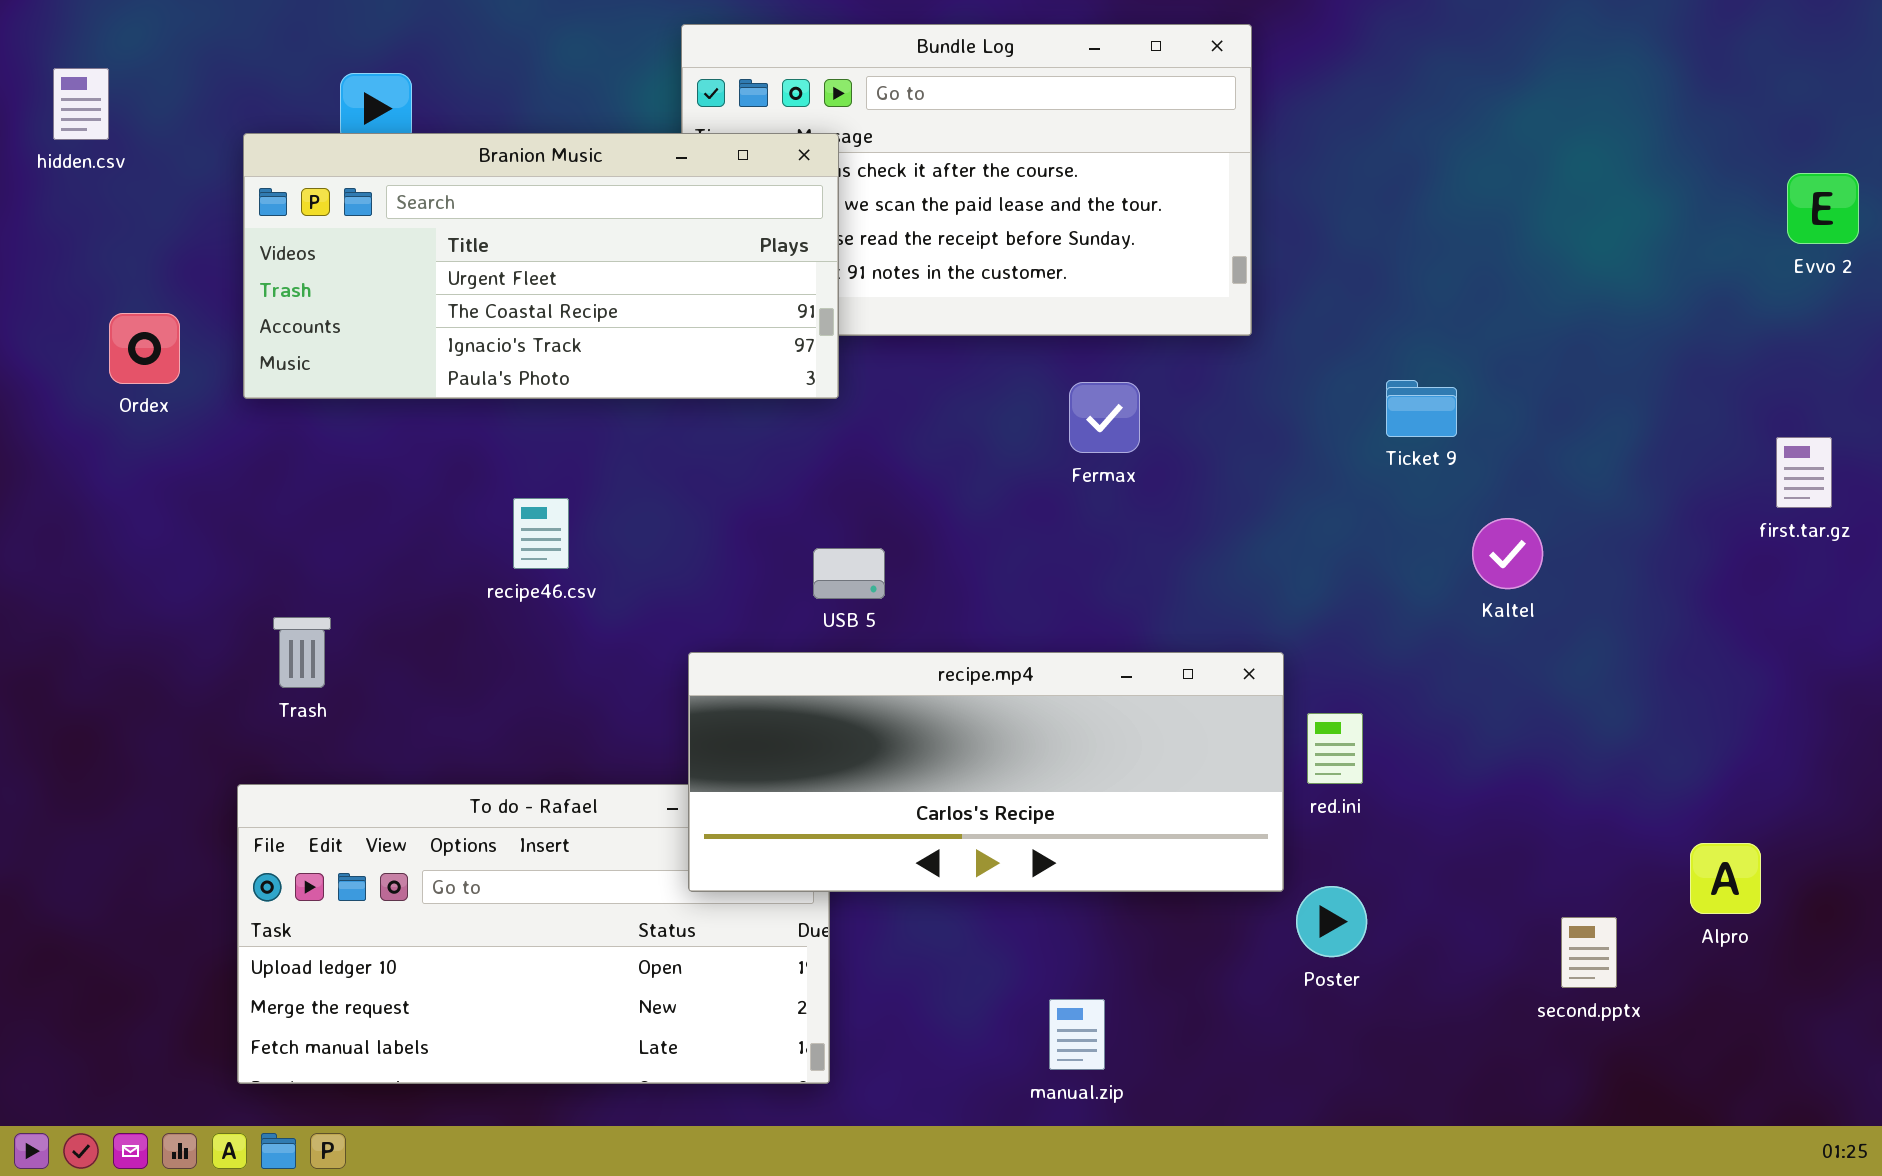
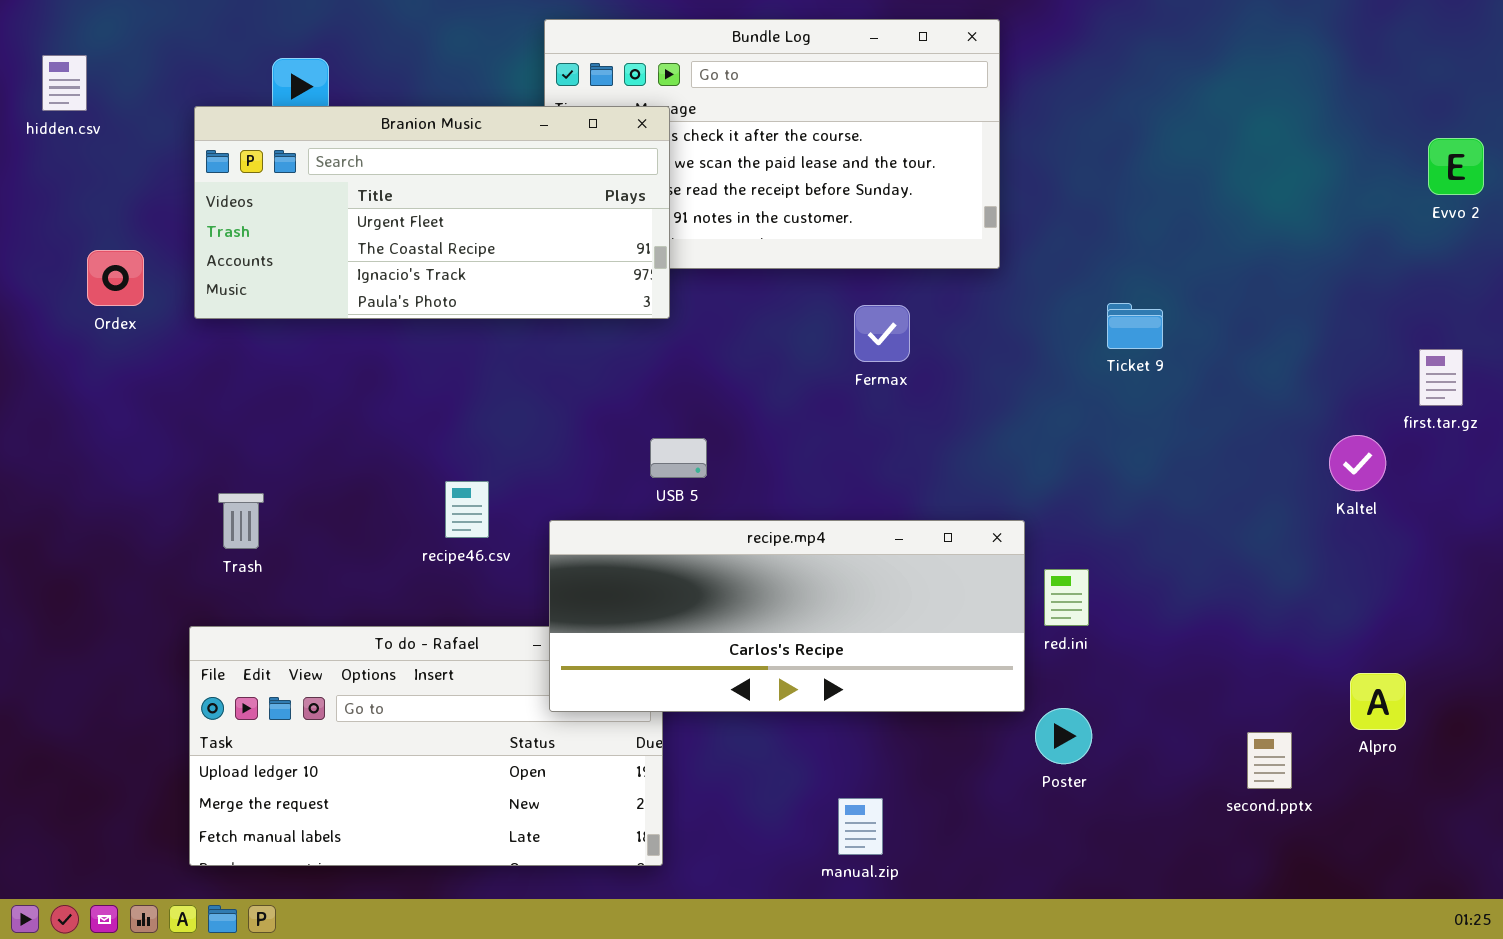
recipe46.csv: [513,498,569,569] -> [445,481,489,538], moved
Kaltel: [1472,518,1543,589] -> [1329,435,1386,491], moved

